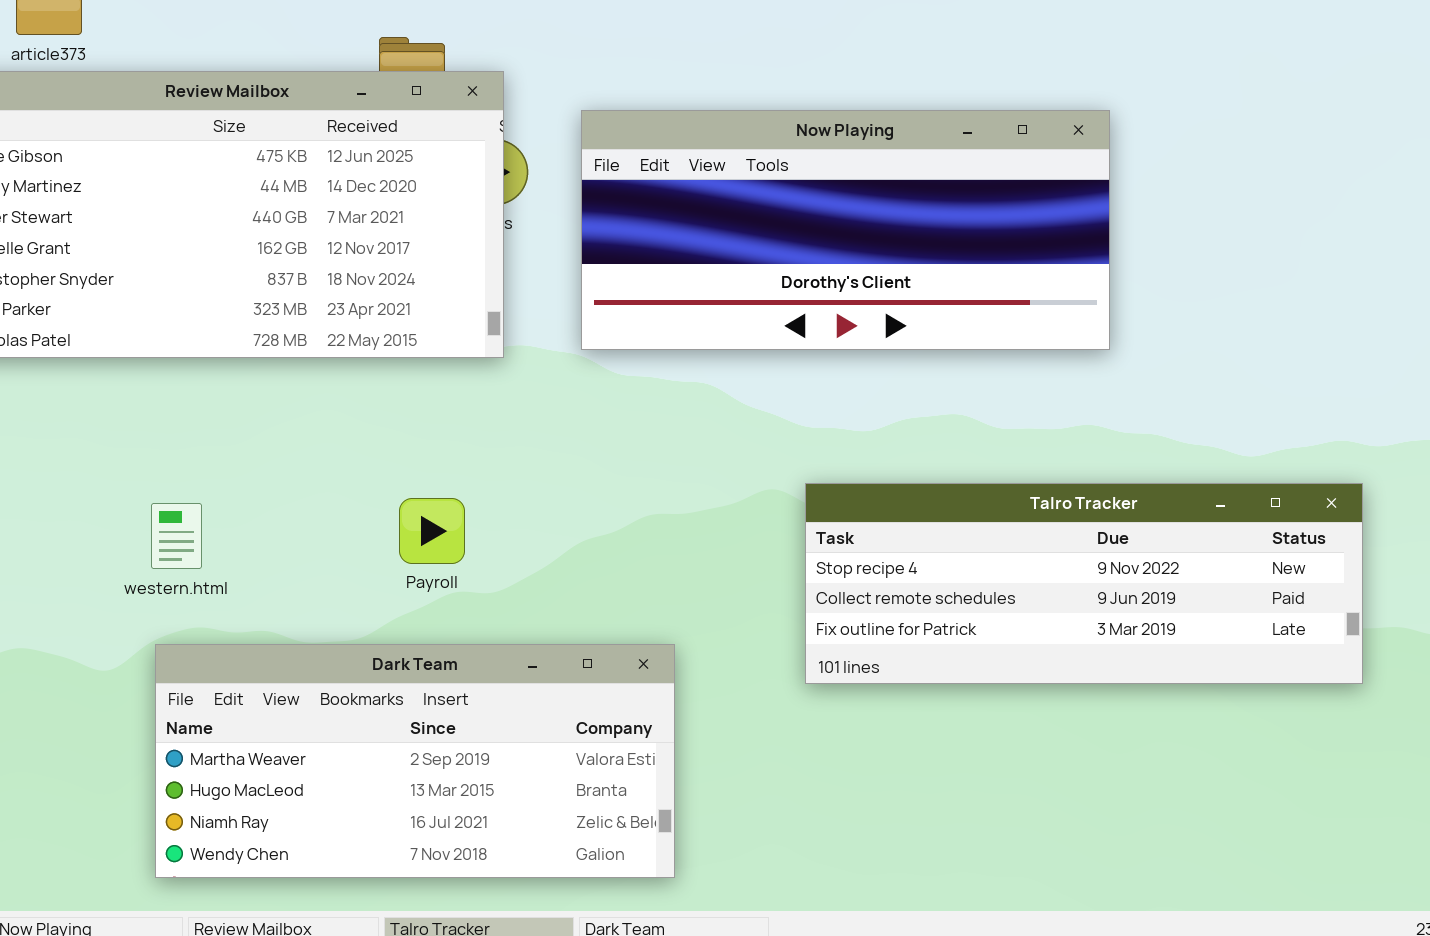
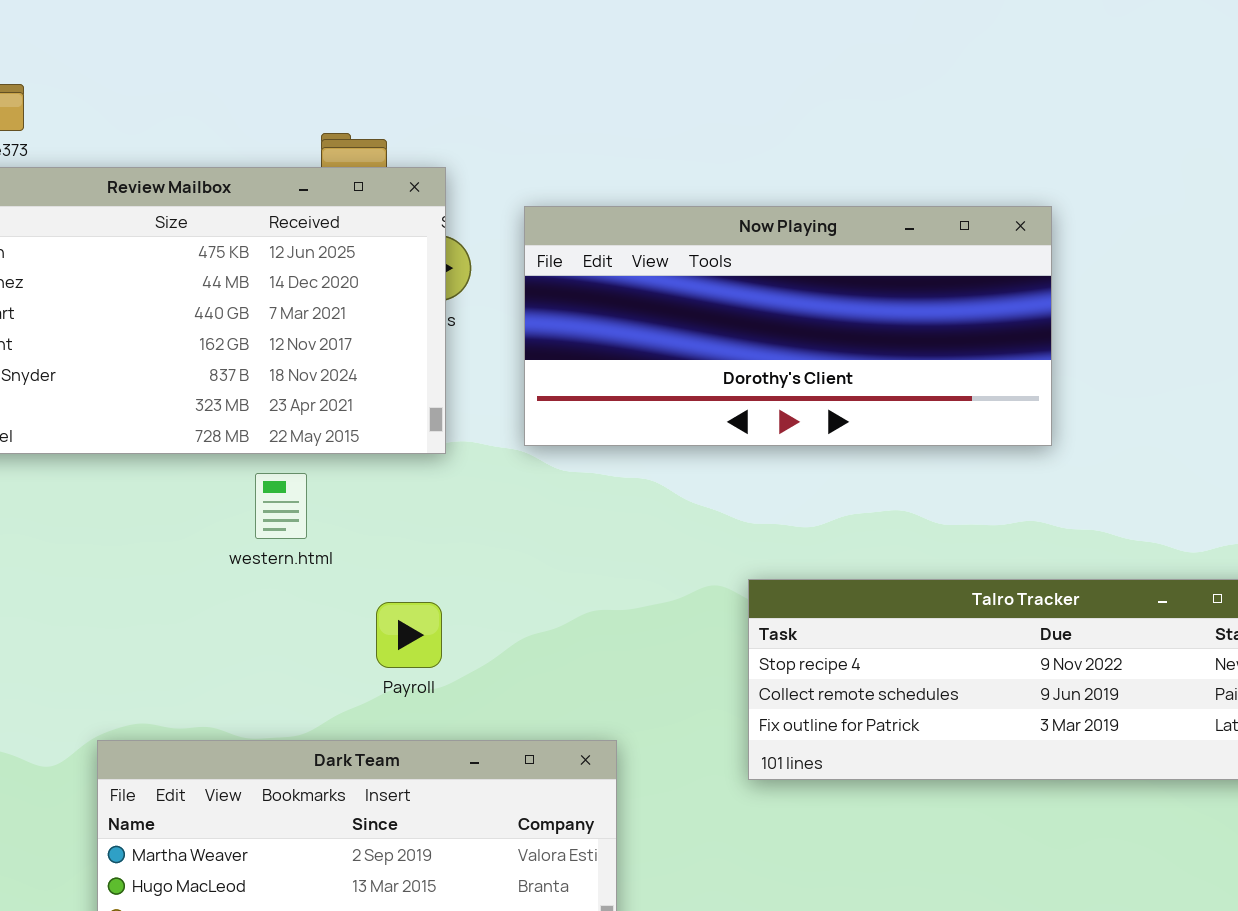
Payroll: [399,498,465,564] -> [376,602,442,668], moved
western.html: [151,503,202,569] -> [255,473,307,539], moved

